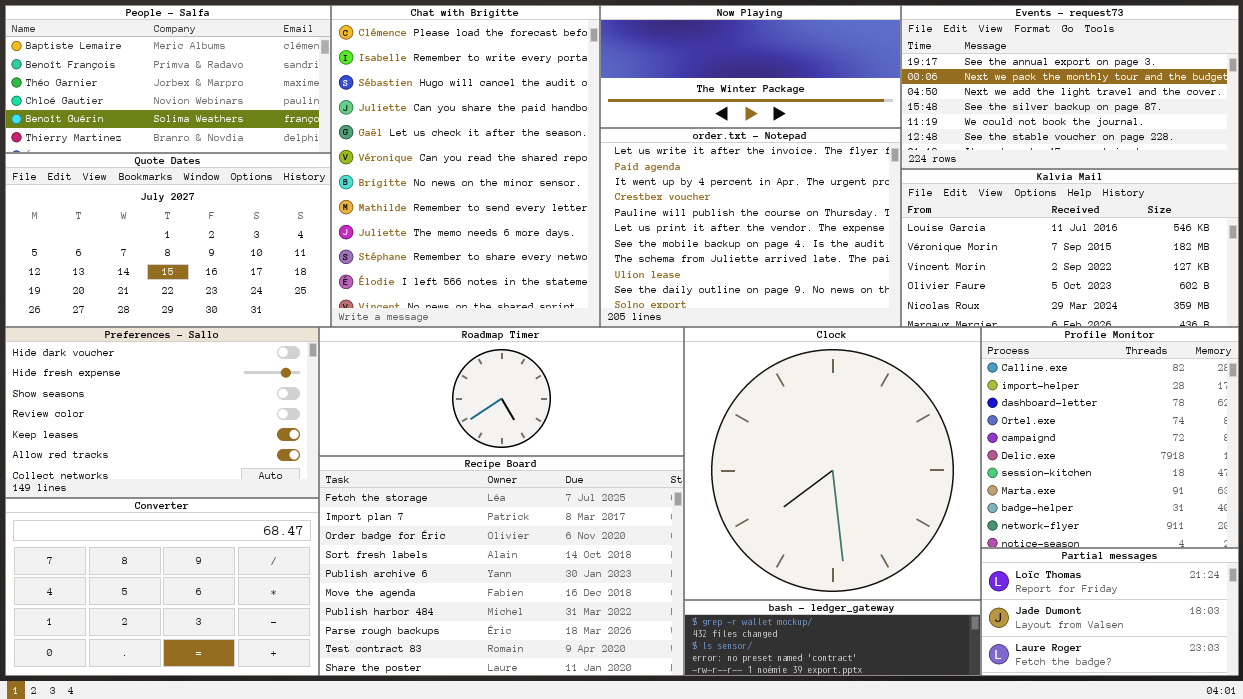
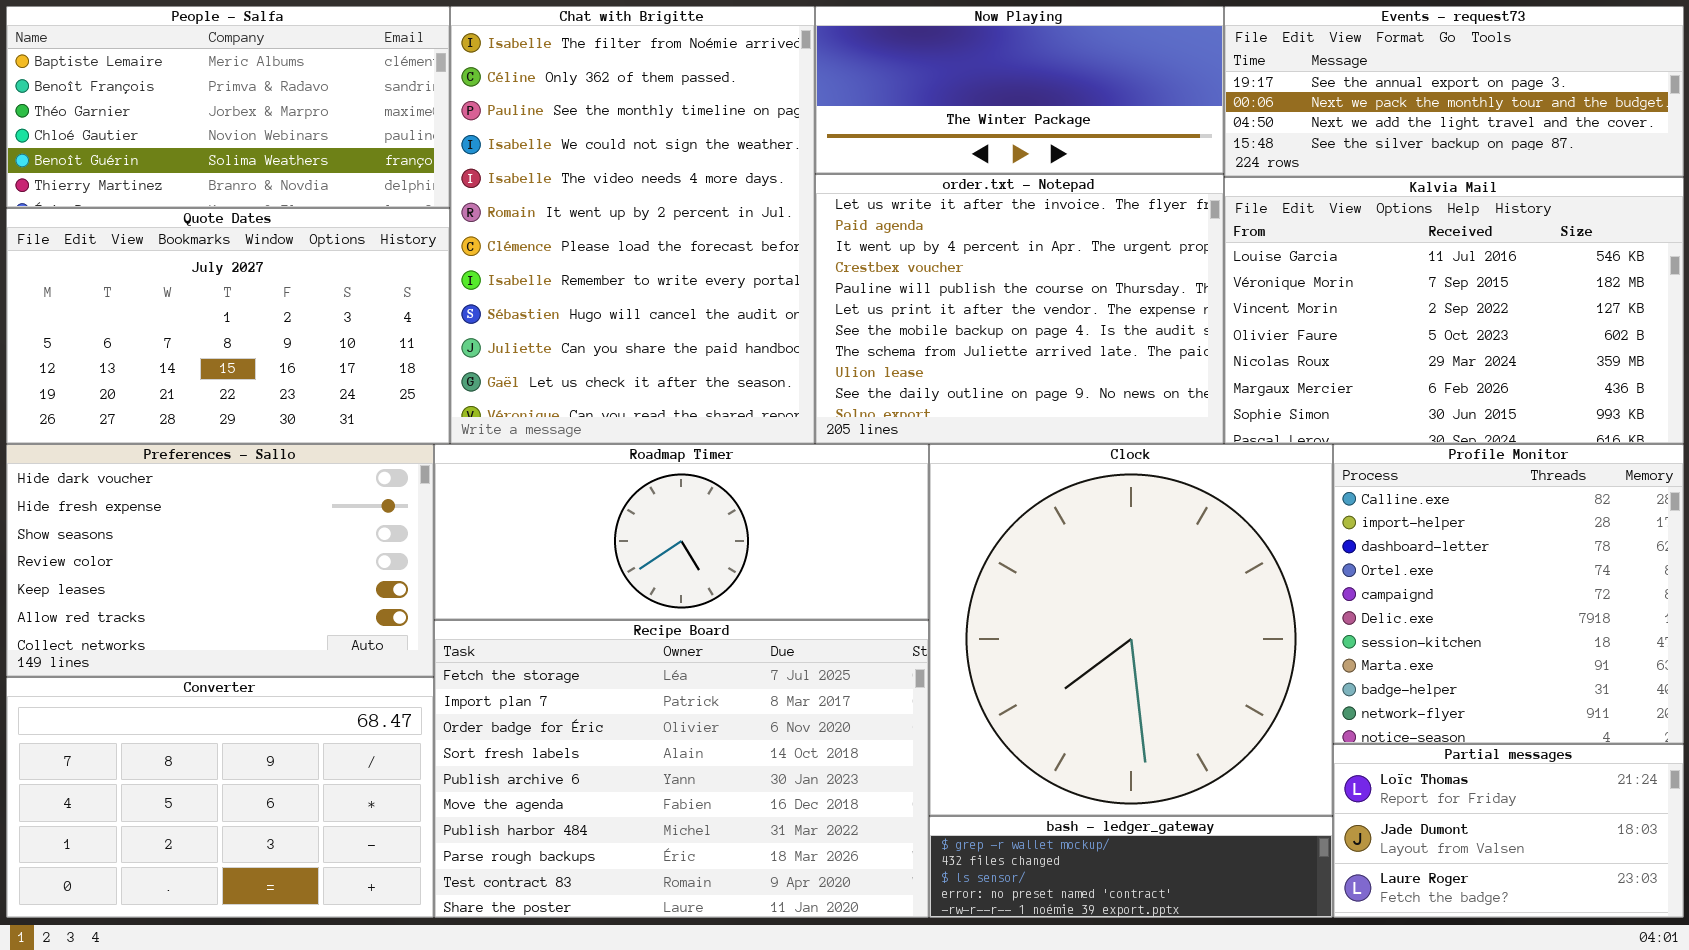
Chat with Brigitte: [331,5,600,327] -> [450,6,815,444], scrolled up 6 rows
Events - request73: [901,5,1239,169] -> [1224,6,1684,177], resized
Kalvia Mail: [901,169,1239,327] -> [1224,177,1684,444], resized

